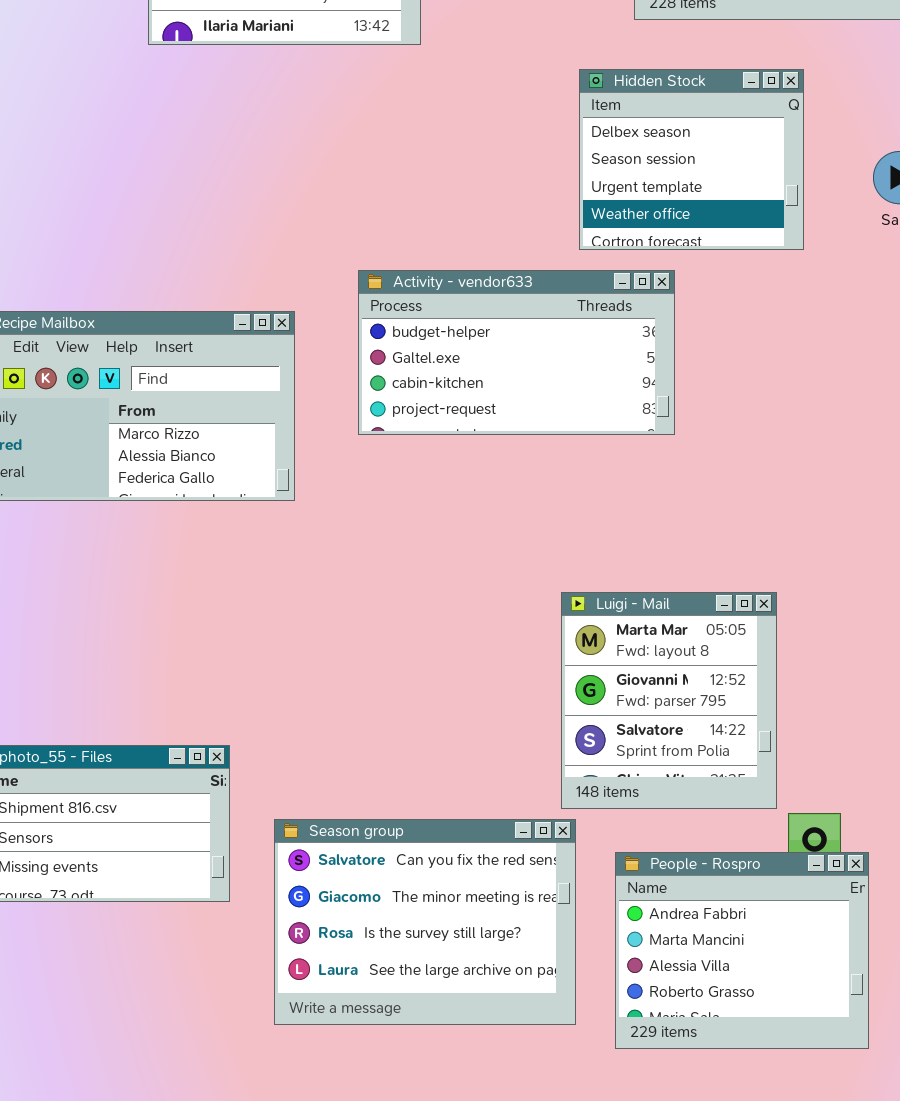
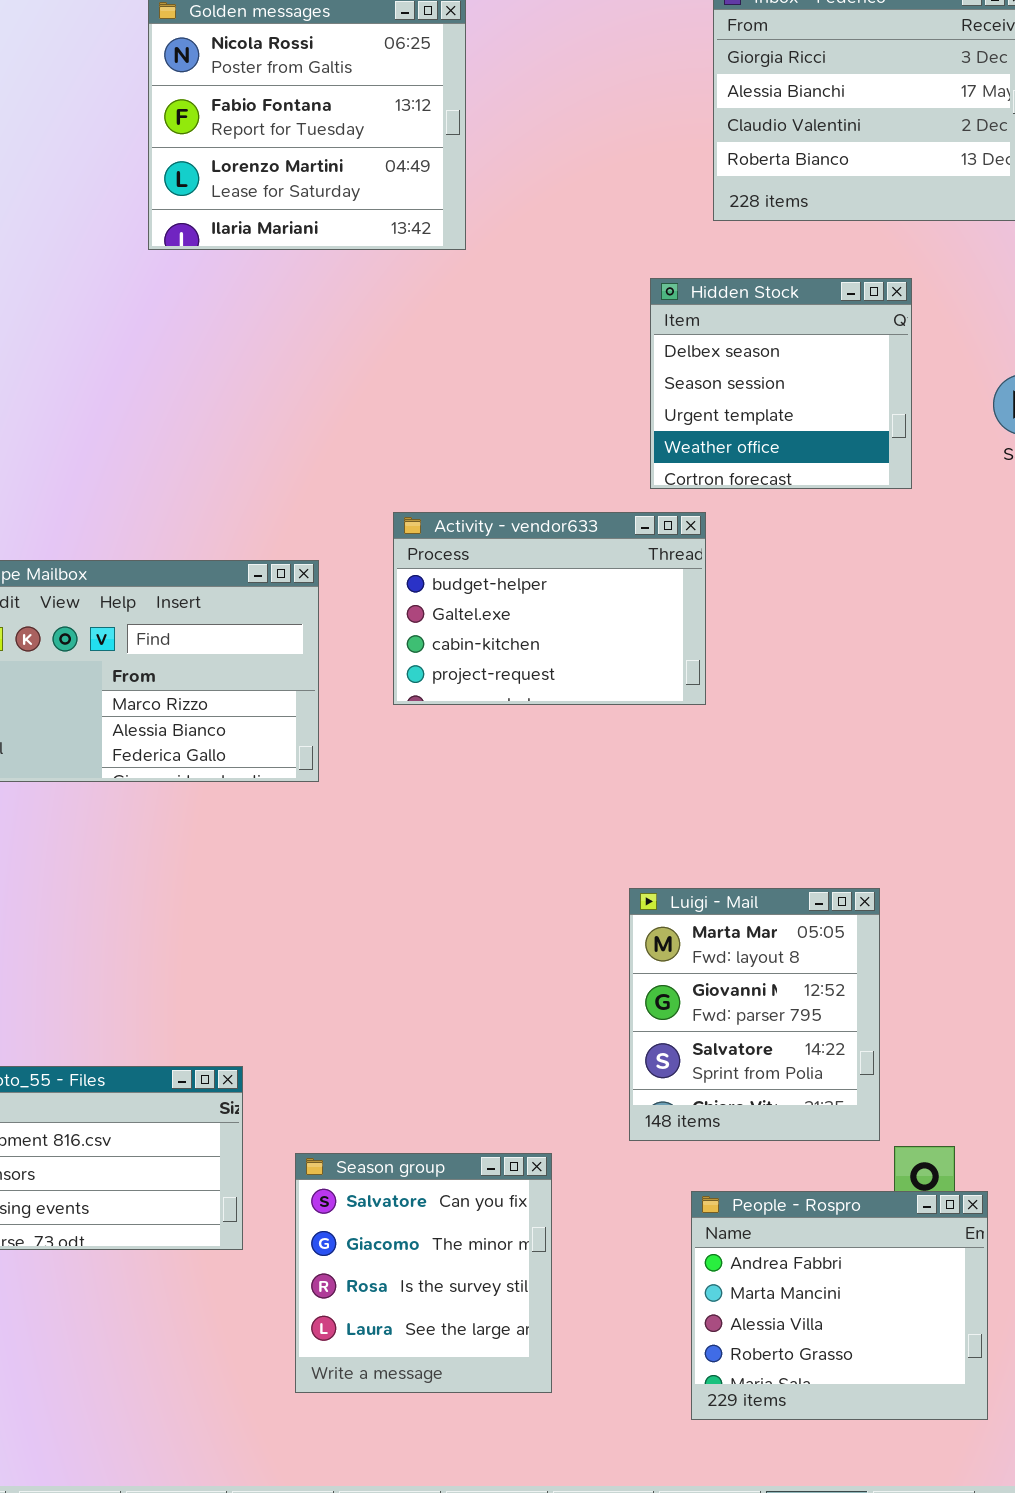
Activity - vendor633: [358,270,675,435] -> [393,512,706,705], resized
Season group: [274,819,576,1025] -> [295,1153,552,1393], resized

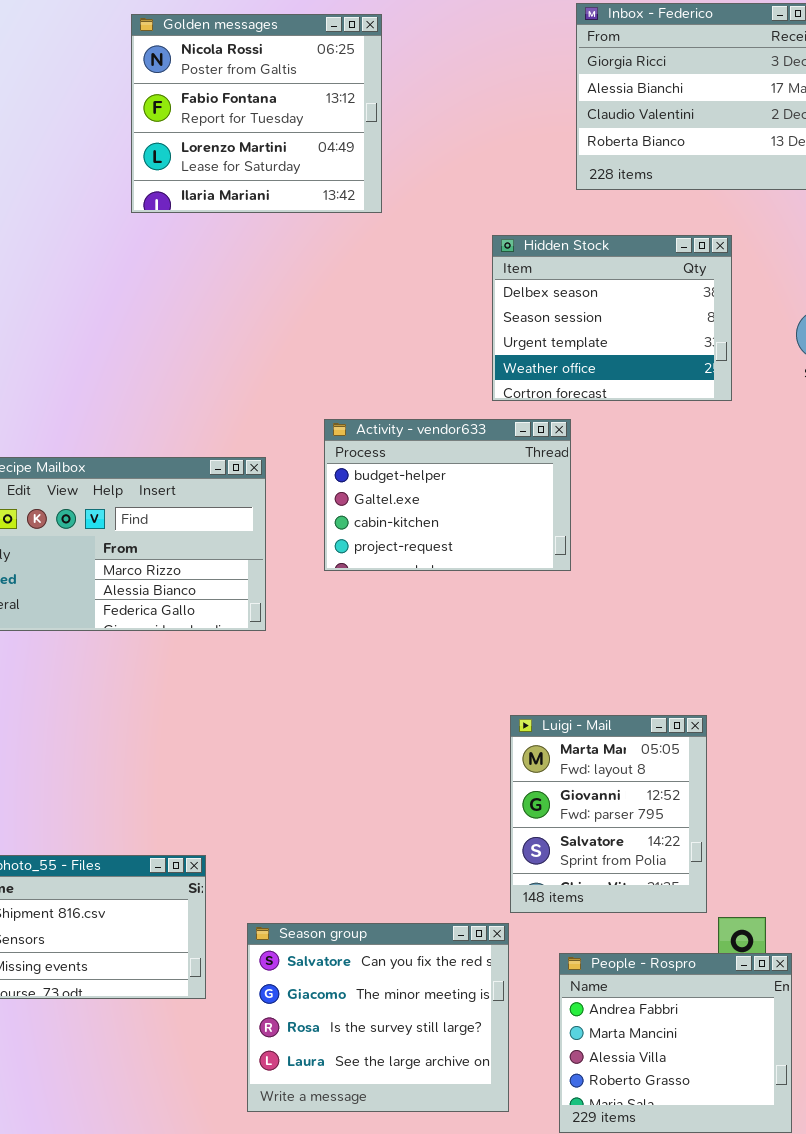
Hidden Stock: [650,278,912,489] -> [492,235,732,401], resized
Season group: [295,1153,552,1393] -> [247,923,509,1112], resized

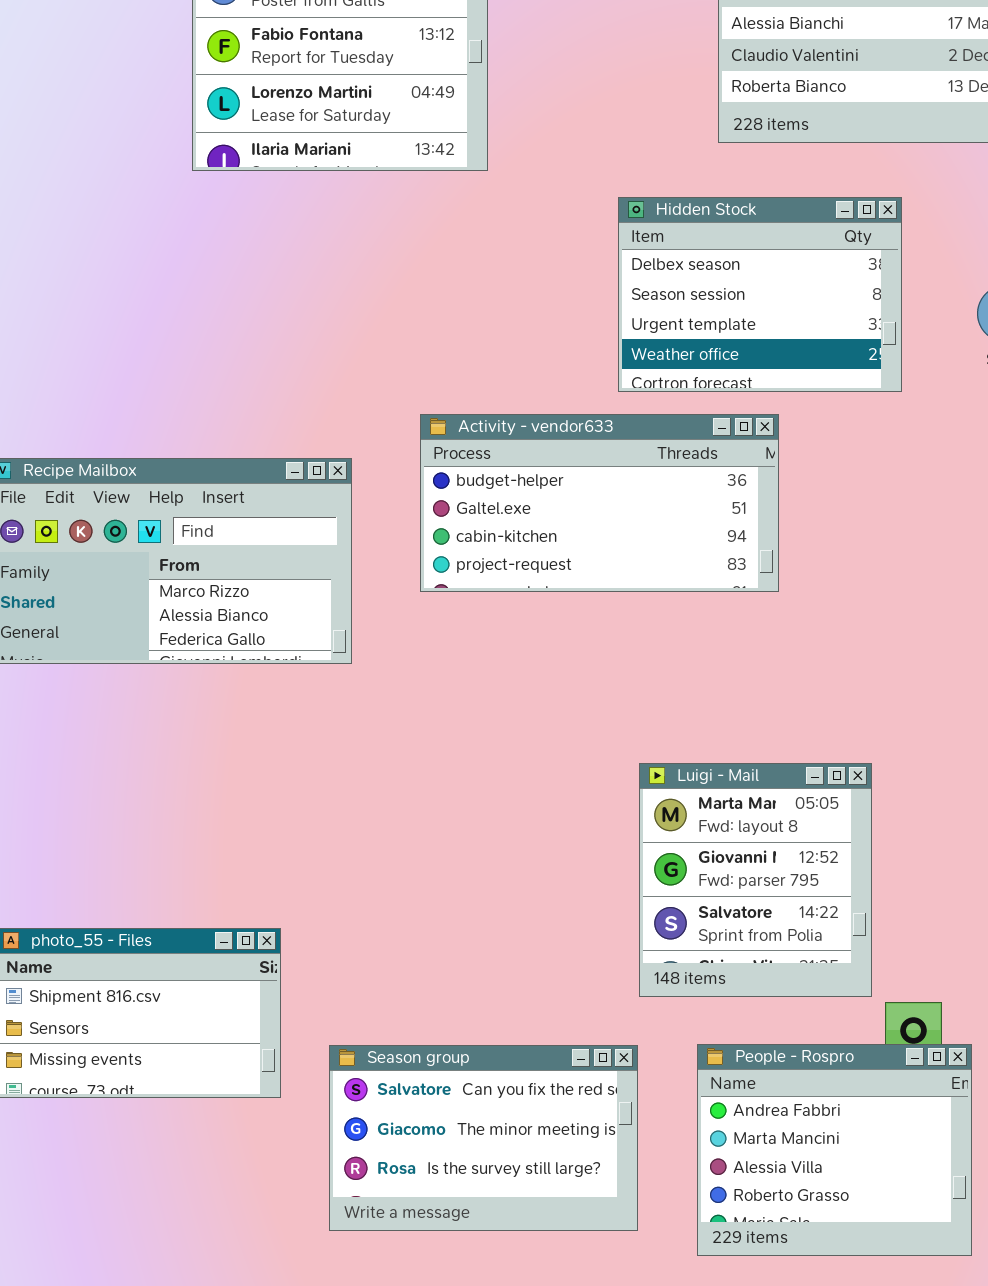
Activity - vendor633: [324,419,571,571] -> [420,414,779,592], resized
Season group: [247,923,509,1112] -> [329,1045,638,1231], resized

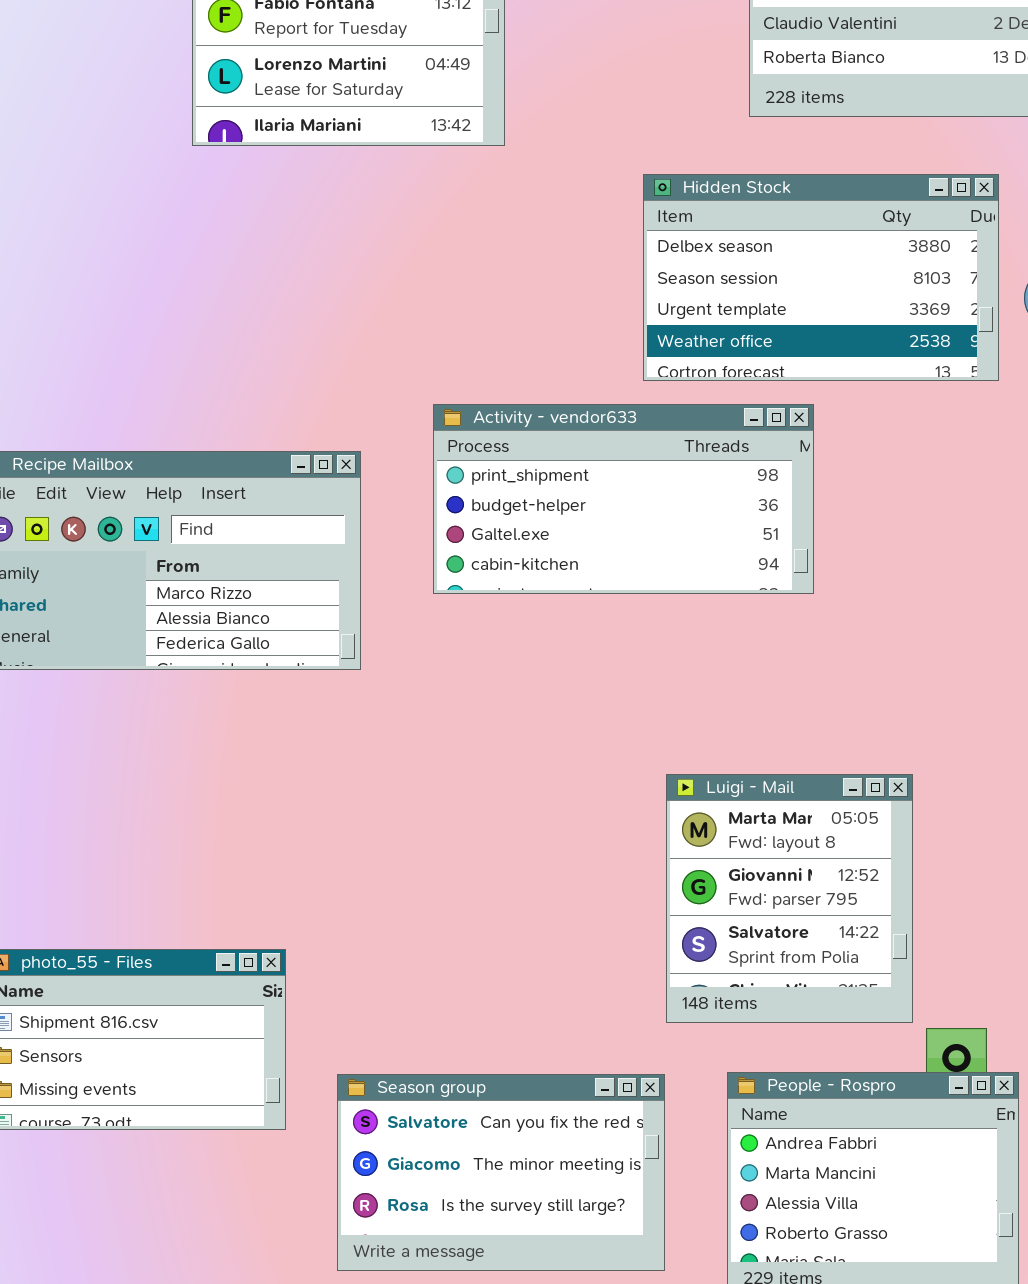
Hidden Stock: [618,197,902,392] -> [643,174,999,381], resized
Activity - vendor633: [420,414,779,592] -> [433,404,814,594], scrolled up 1 row

